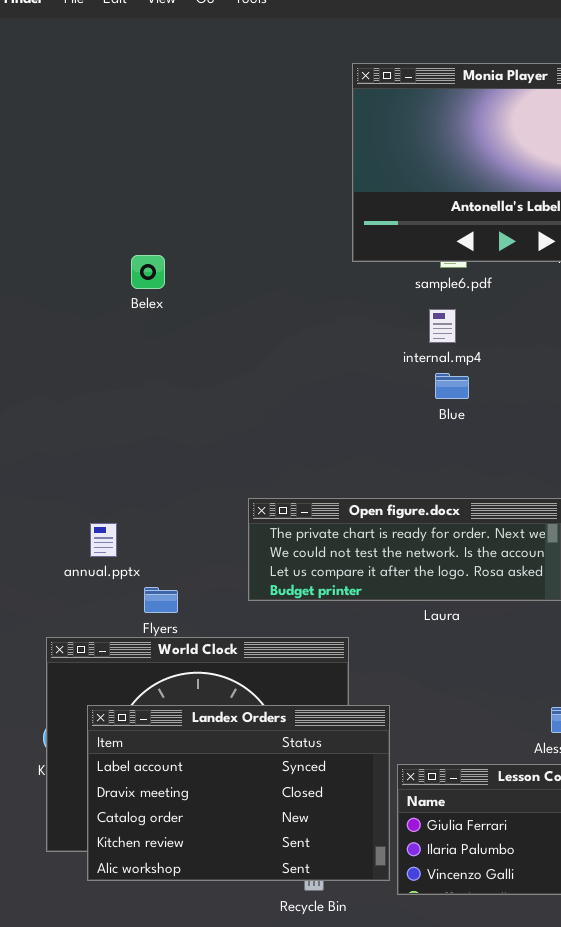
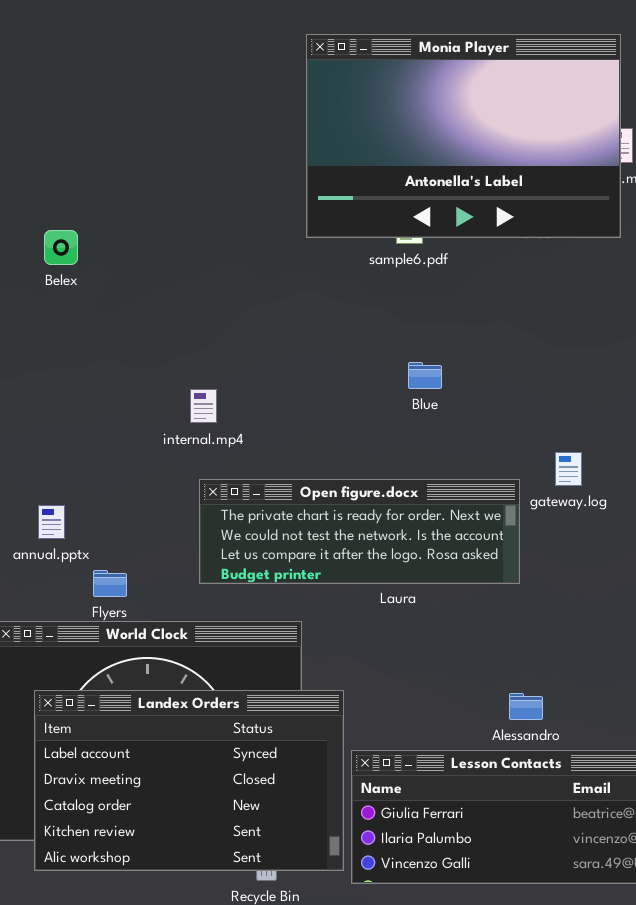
Belex: [131,255,165,289] -> [44,230,78,265], moved
internal.mp4: [429,309,456,343] -> [190,389,217,423], moved
Blue: [435,373,469,399] -> [408,362,442,389], moved

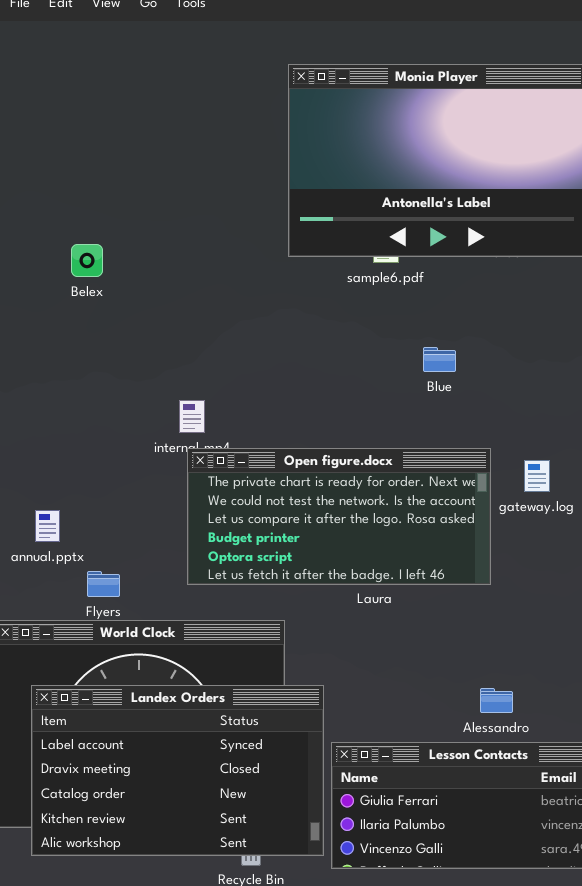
Belex: [44,230,78,265] -> [71,244,103,277], moved
Blue: [408,362,442,389] -> [423,347,456,372], moved
Open figure.docx: [199,479,520,584] -> [187,448,491,585], resized

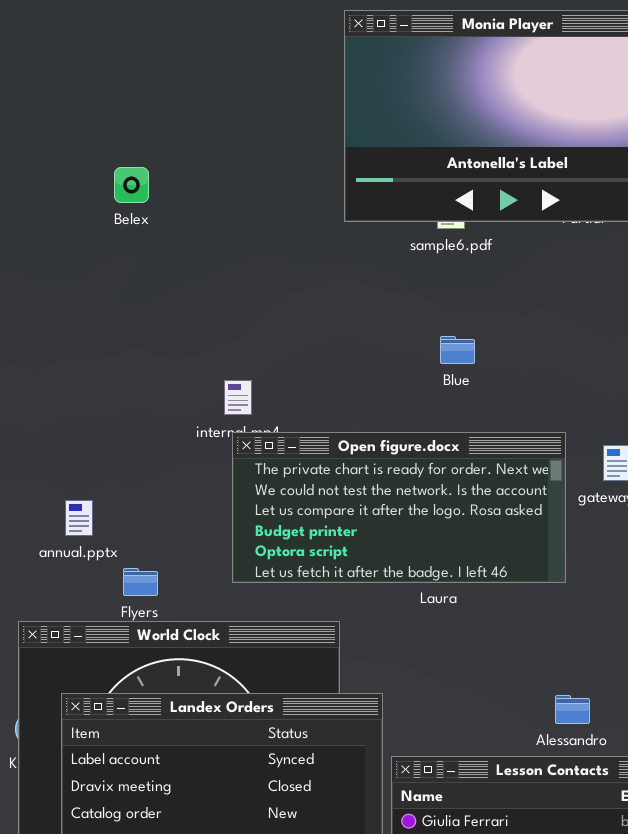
Belex: [71,244,103,277] -> [114,167,149,203], moved
Blue: [423,347,456,372] -> [440,336,475,364], moved

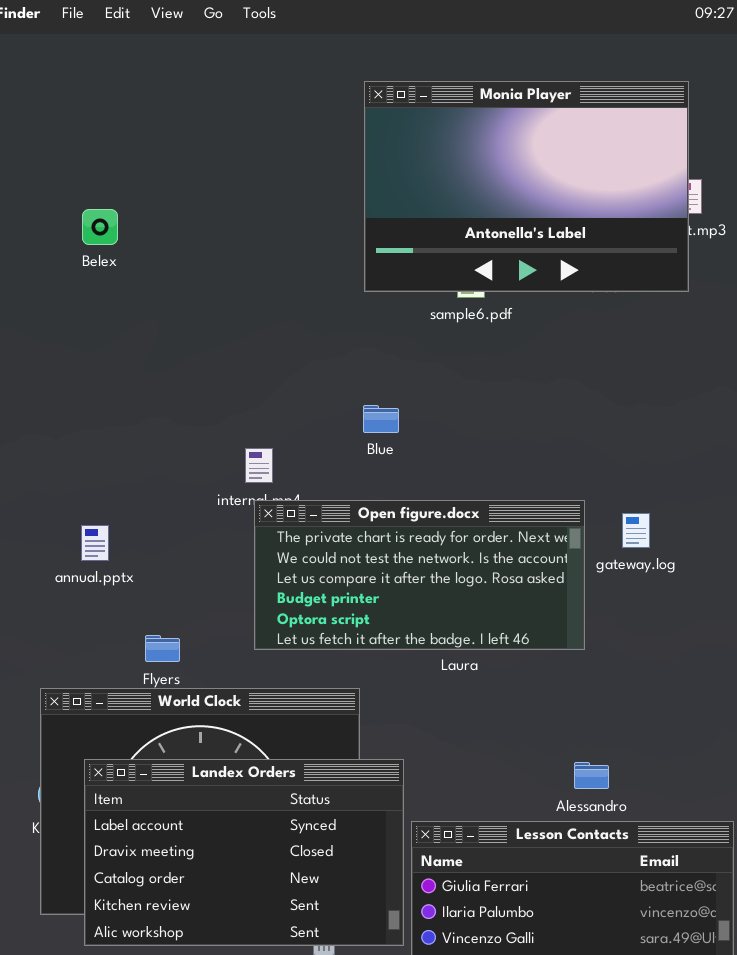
Belex: [114,167,149,203] -> [82,209,118,245], moved
Blue: [440,336,475,364] -> [363,405,399,433], moved
annual.pptx: [65,500,93,536] -> [81,525,109,561], moved

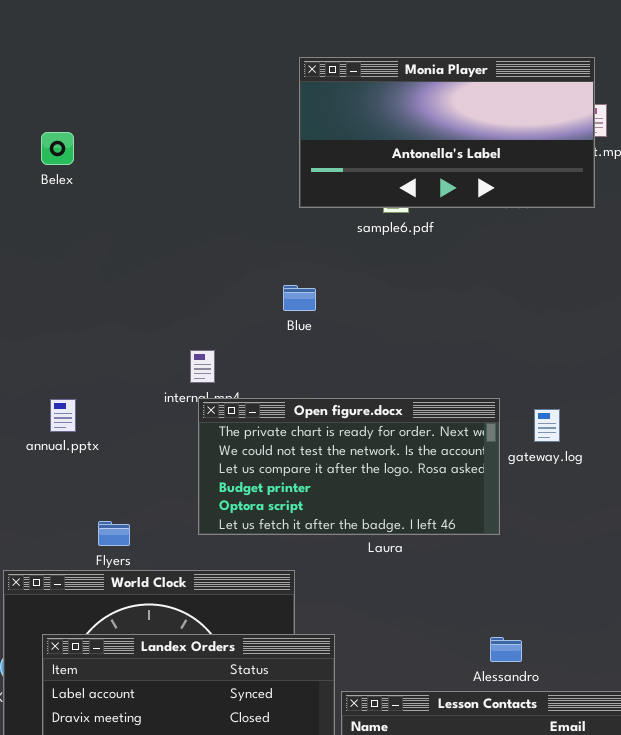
Monia Player: [364,81,689,292] -> [299,57,595,208], resized
Blue: [363,405,399,433] -> [283,285,316,311], moved
annual.pptx: [81,525,109,561] -> [50,399,76,432], moved

